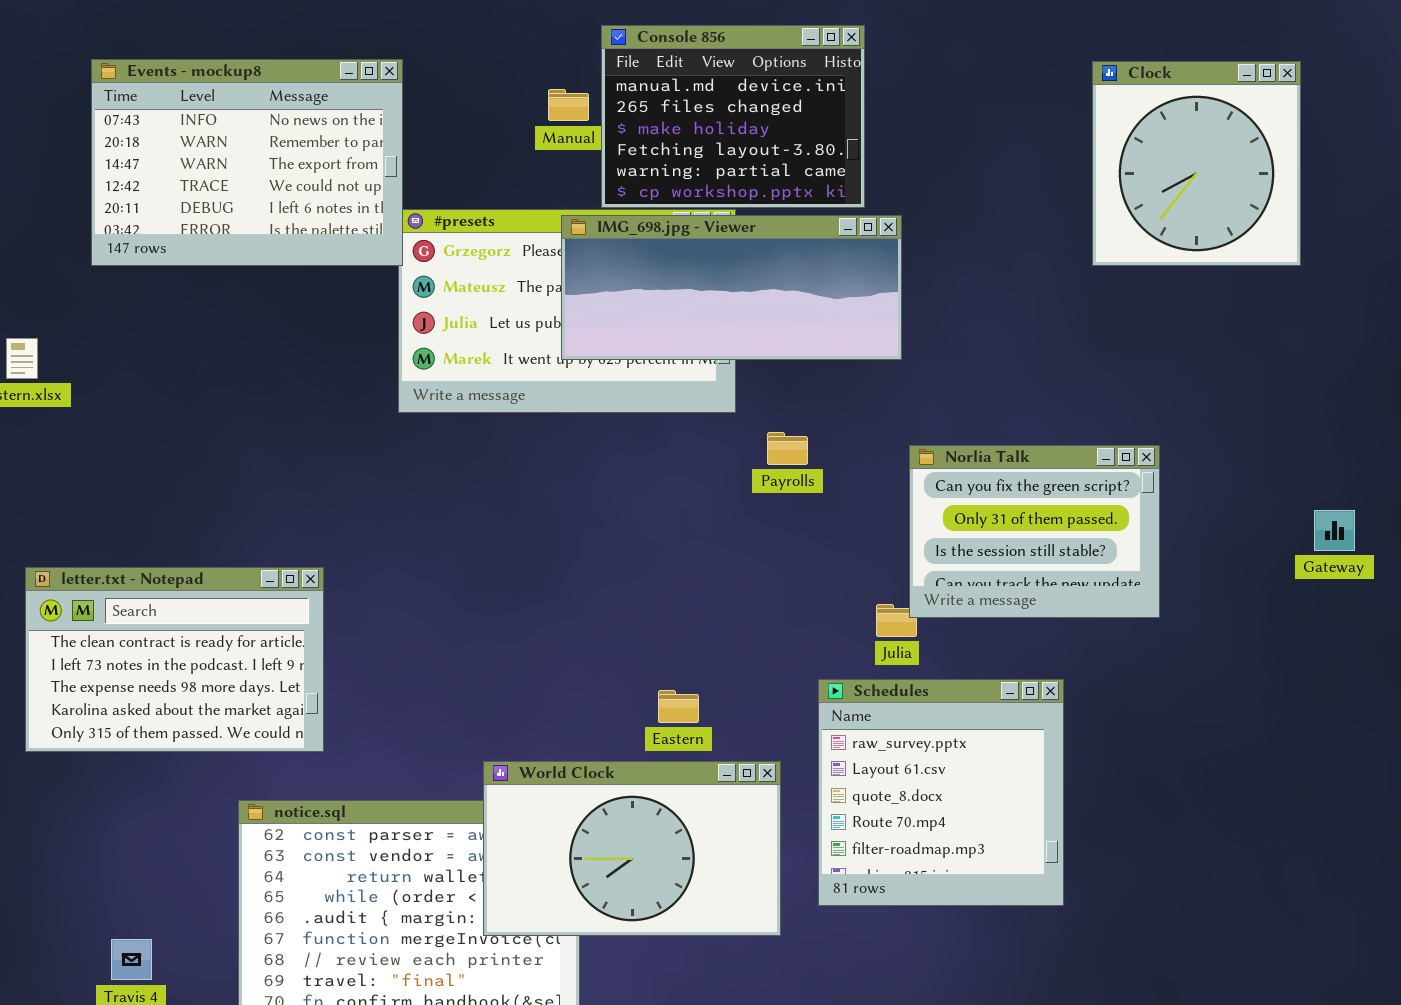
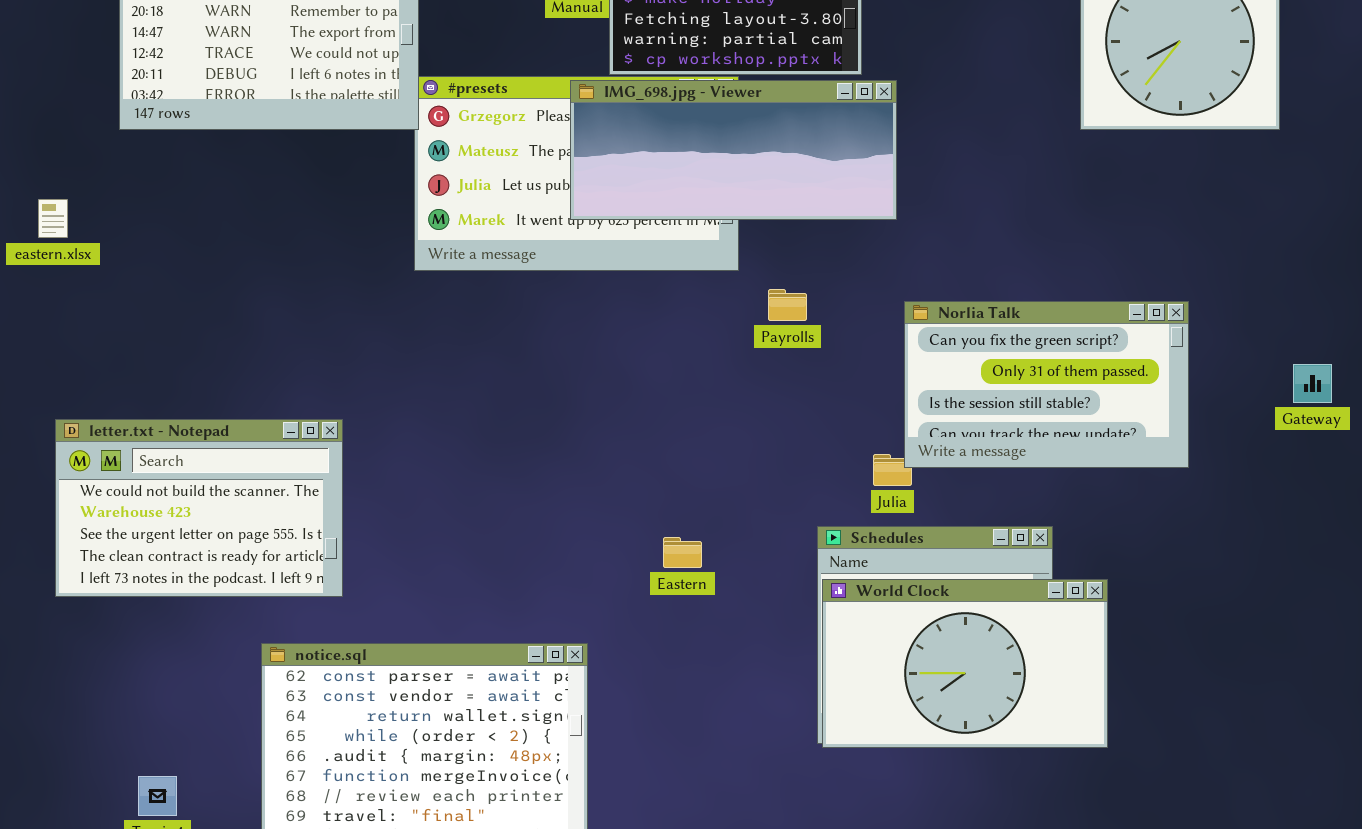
Norlia Talk: [909,445,1160,618] -> [904,301,1189,468], resized
letter.txt - Notepad: [25,567,324,752] -> [55,419,343,597], scrolled up 3 rows
World Clock: [483,761,781,936] -> [822,579,1108,748], moved

